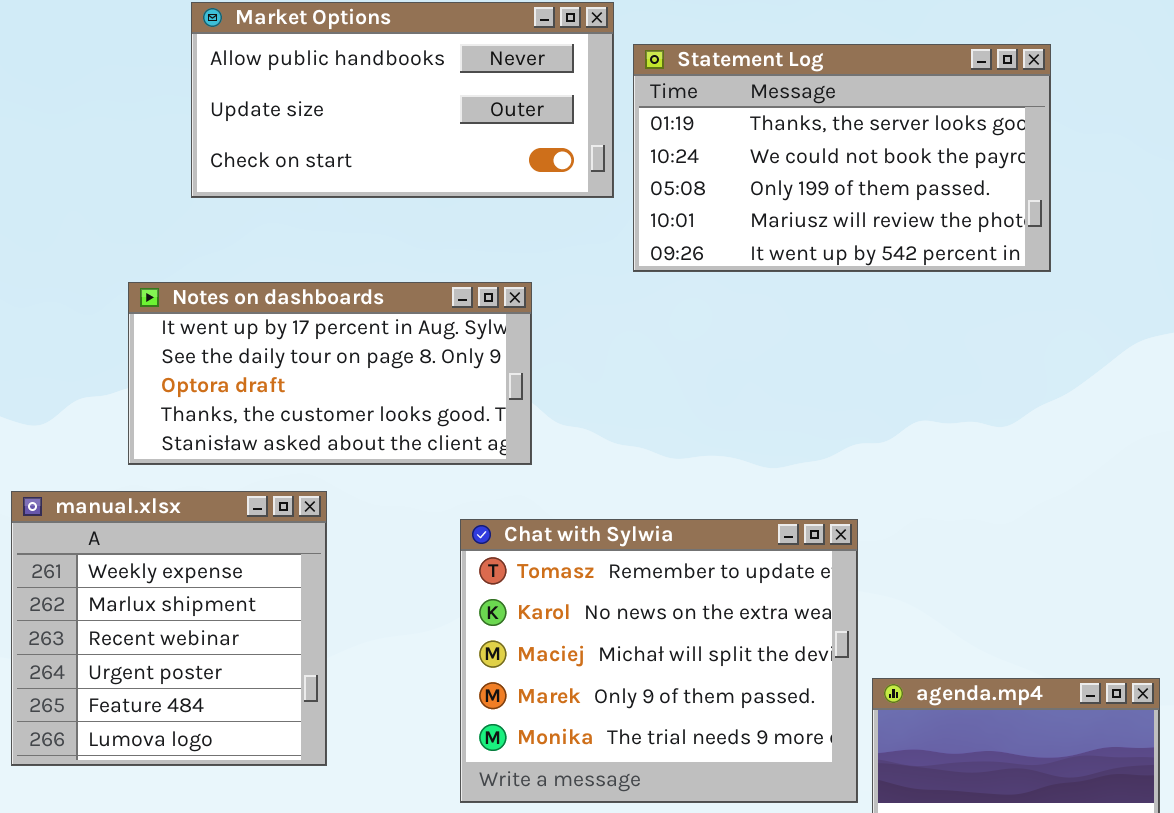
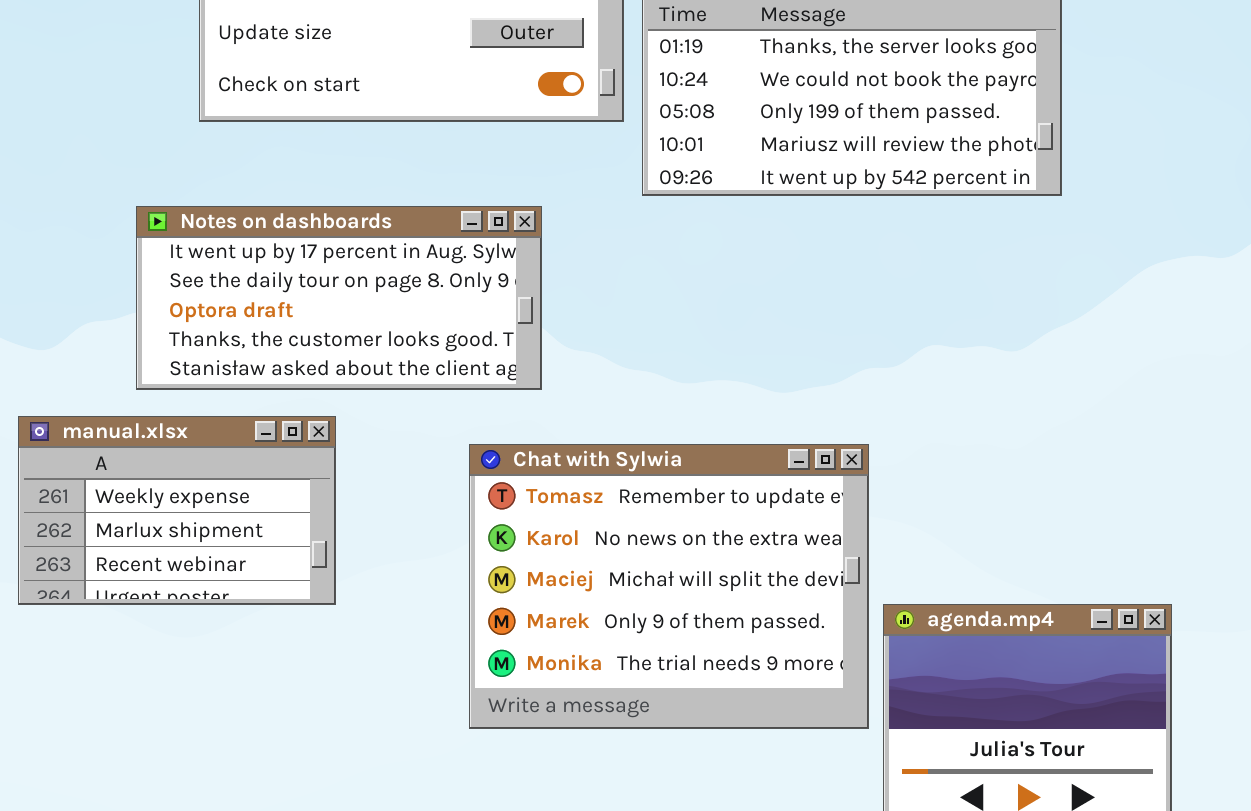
manual.xlsx: [11,491,327,766] -> [18,416,336,605], resized

